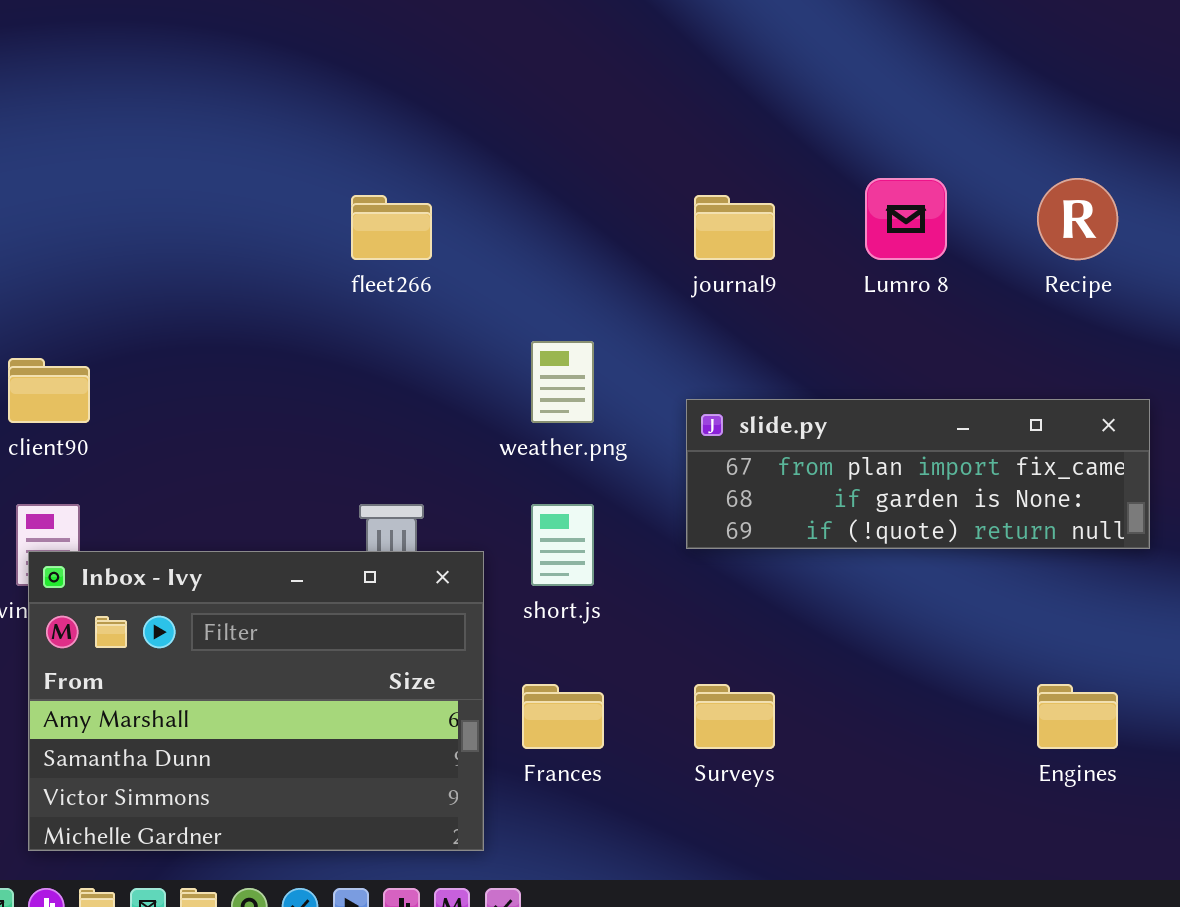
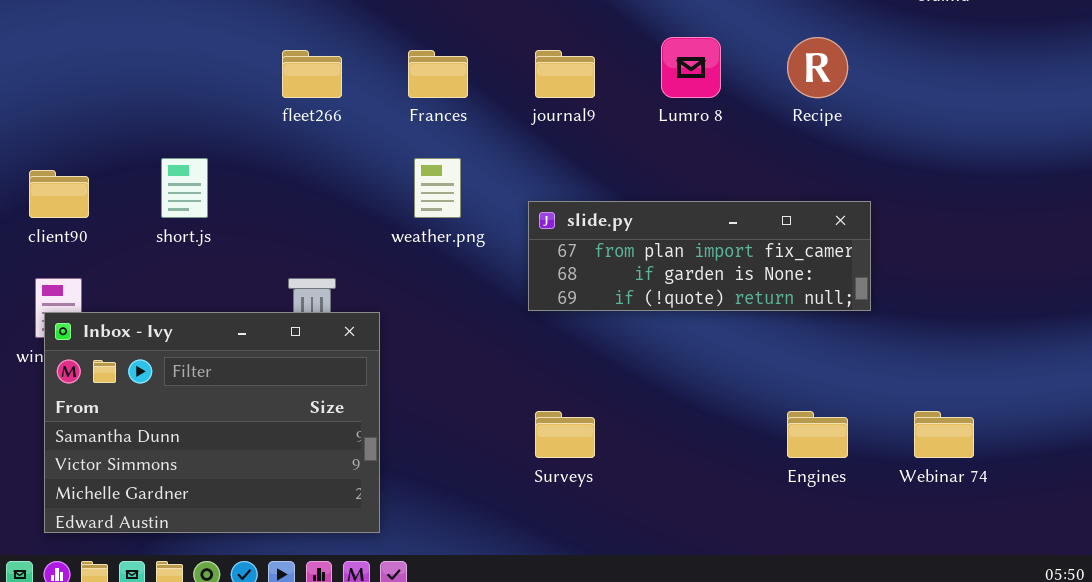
short.js: [531,504,594,586] -> [161,158,208,218], moved
Inbox - Ivy: [28,551,484,851] -> [44,312,380,533], scrolled down 1 row
Frances: [522,684,604,749] -> [408,50,468,98], moved

